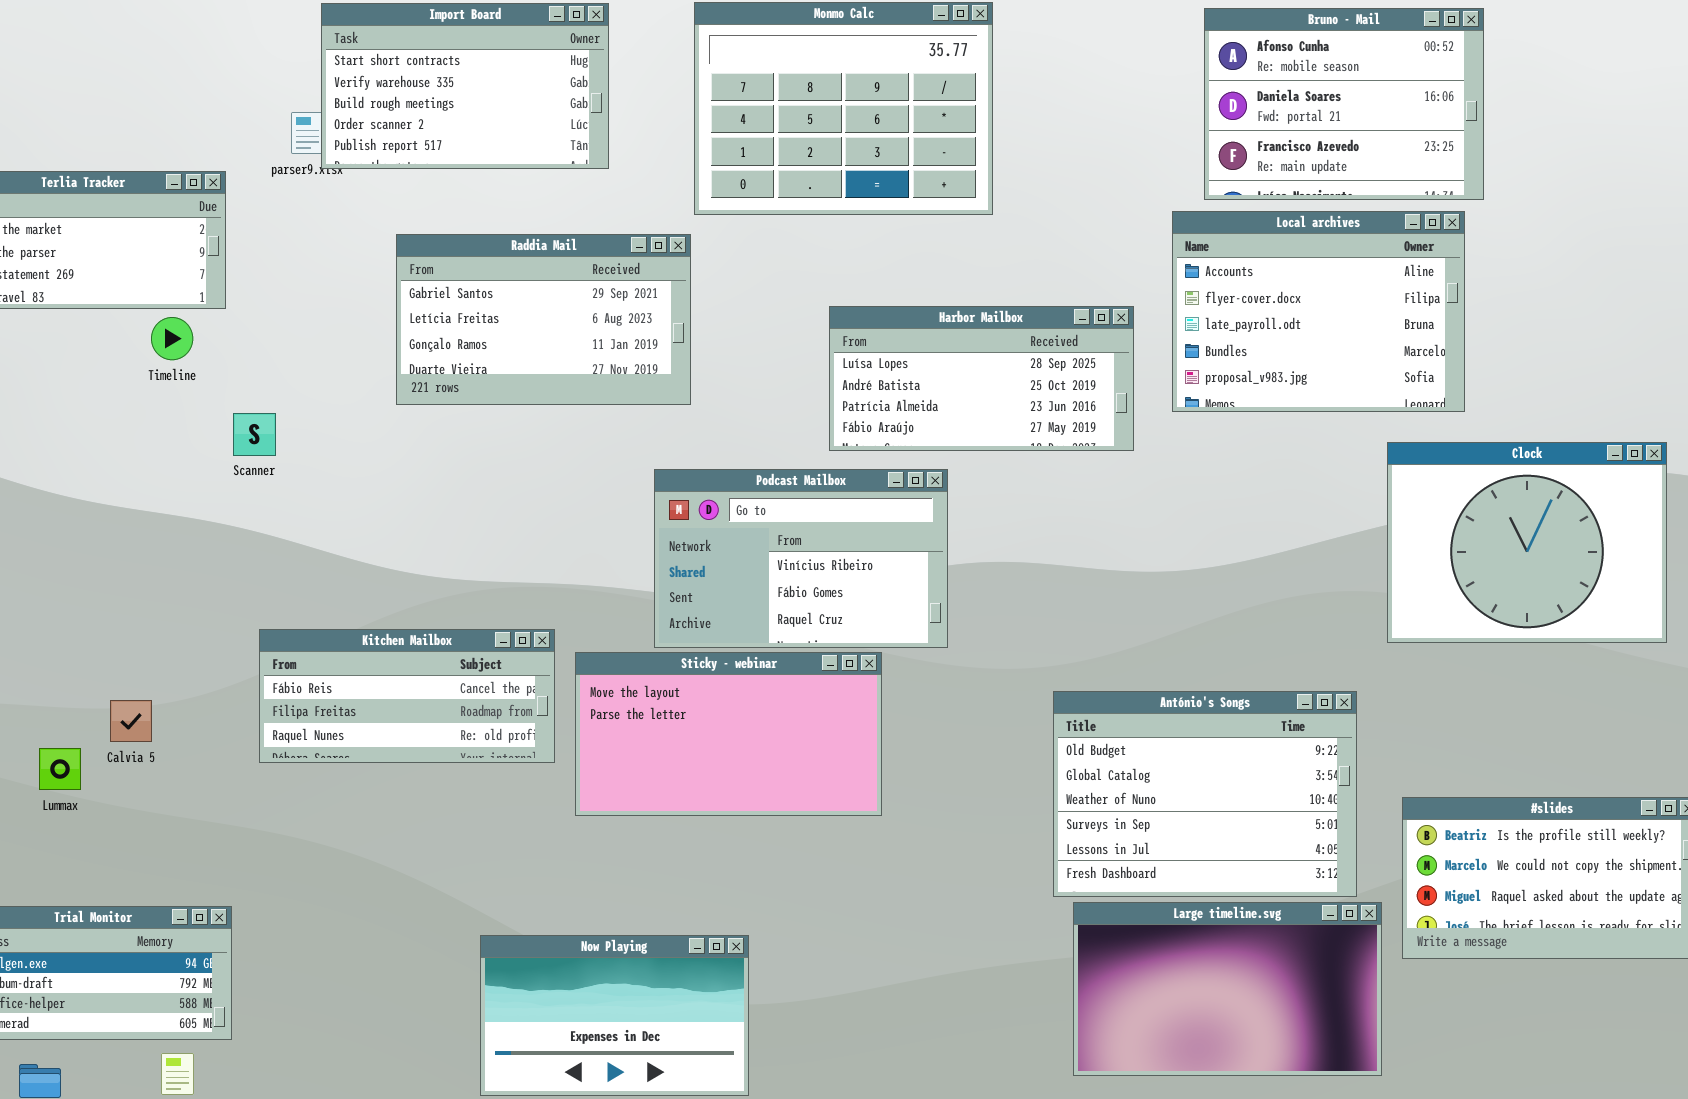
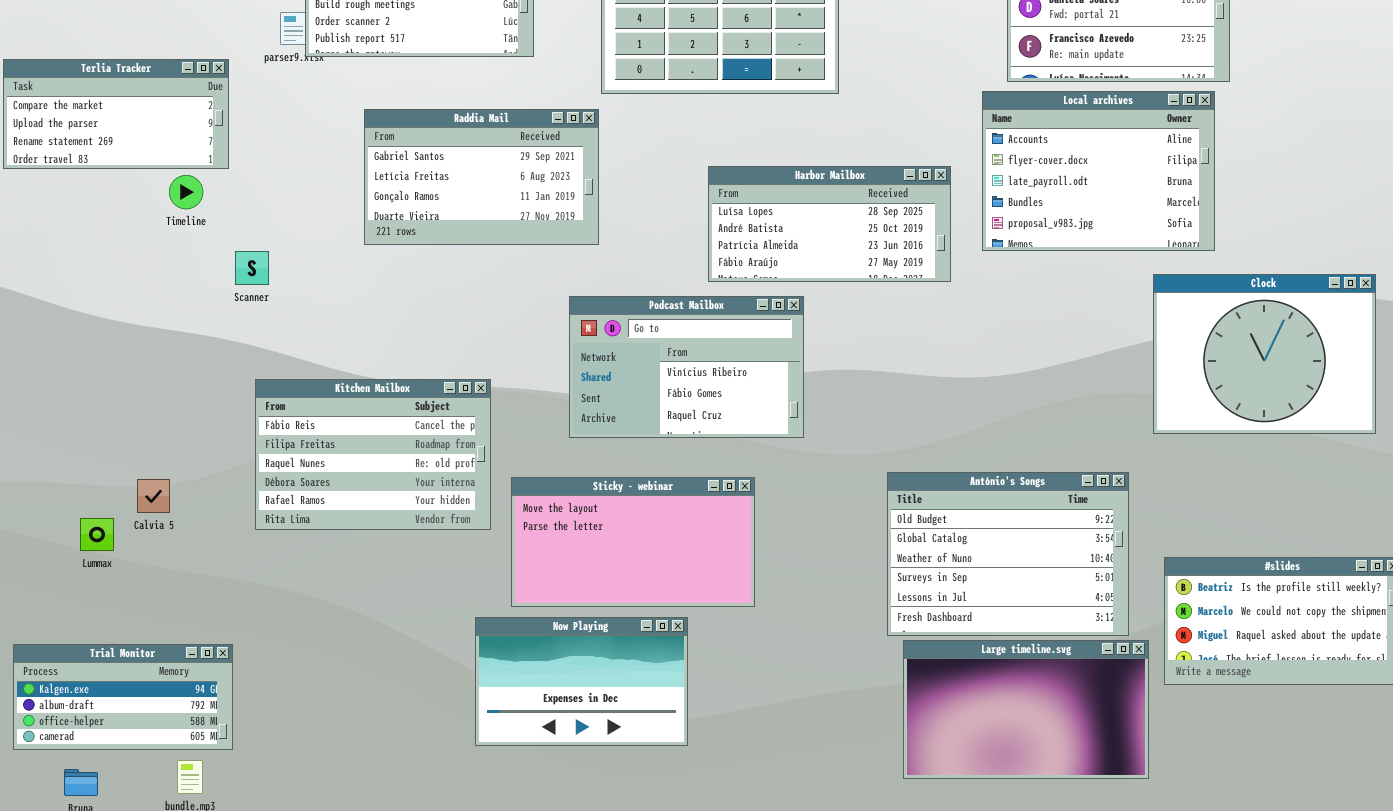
Kitchen Mailbox: [259,629,555,763] -> [255,379,491,530], resized
Sticky - webinar: [575,652,882,816] -> [511,477,755,607], moved
Now Playing: [480,935,749,1096] -> [475,617,688,746], moved

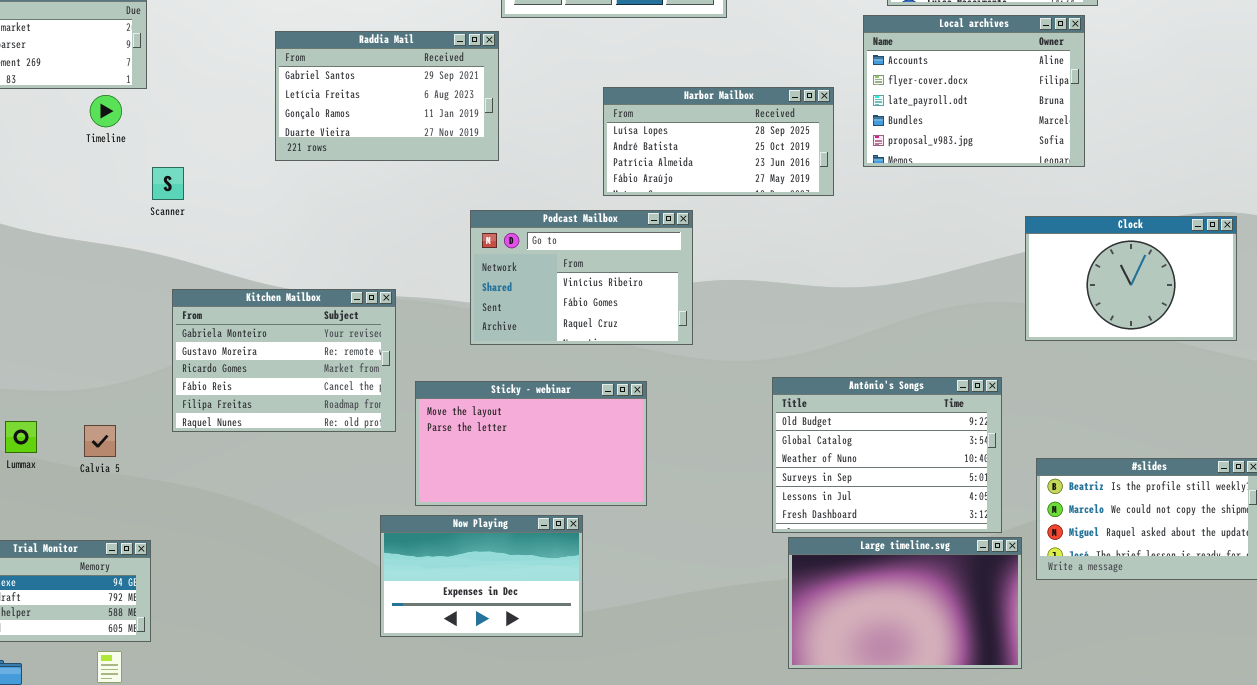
Clock: [1153,274,1376,434] -> [1025,216,1237,341], resized
Kitchen Mailbox: [255,379,491,530] -> [172,289,396,432], scrolled up 3 rows
Calvia 5: [137,479,170,513] -> [84,425,116,457], moved

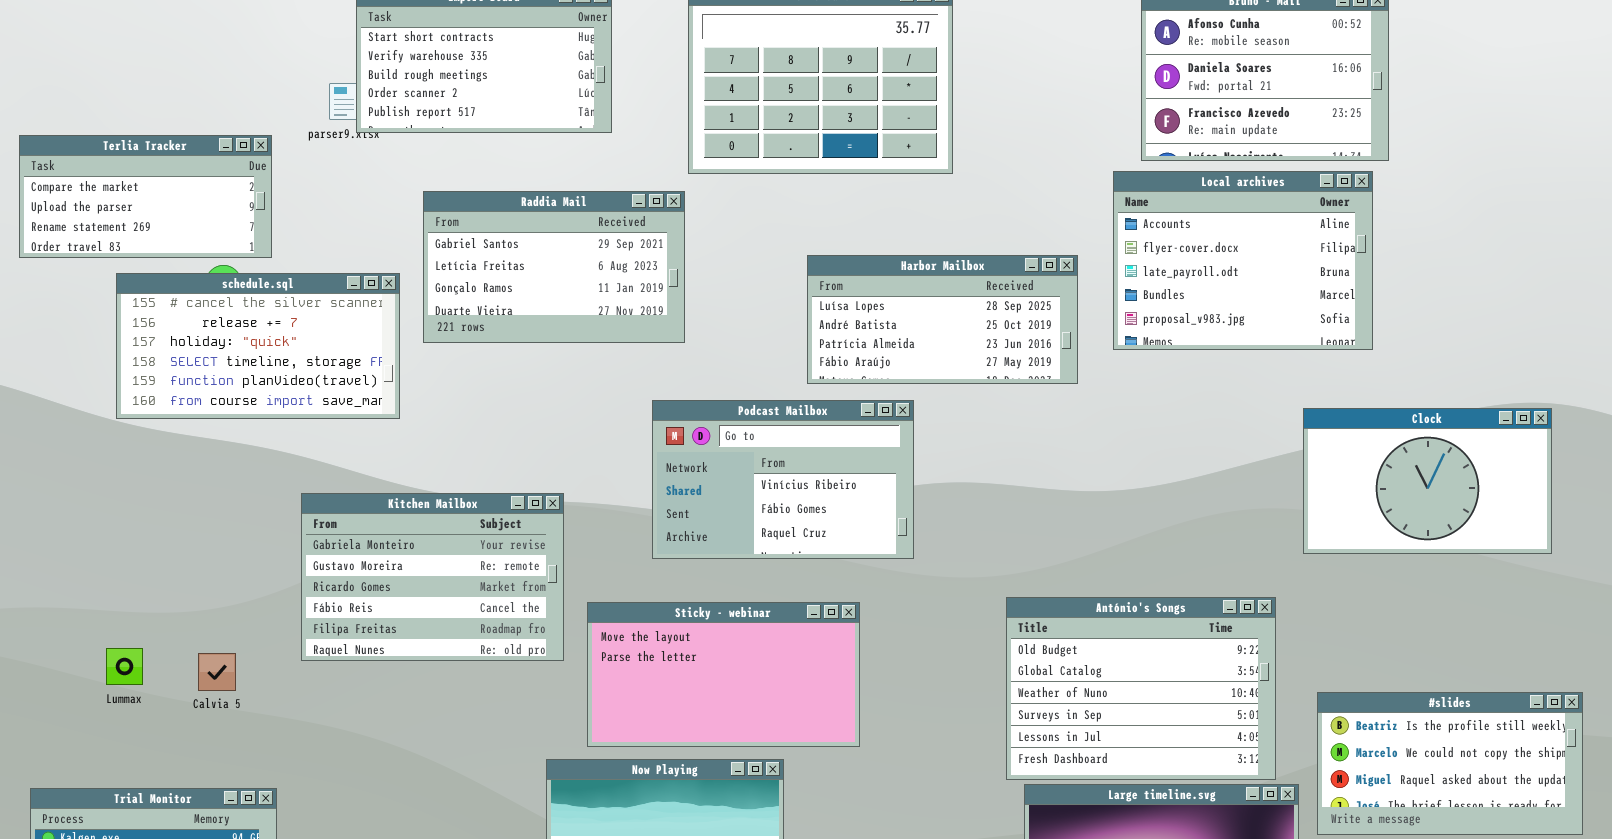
schedule.sql: none -> [116,273,400,419], opened

